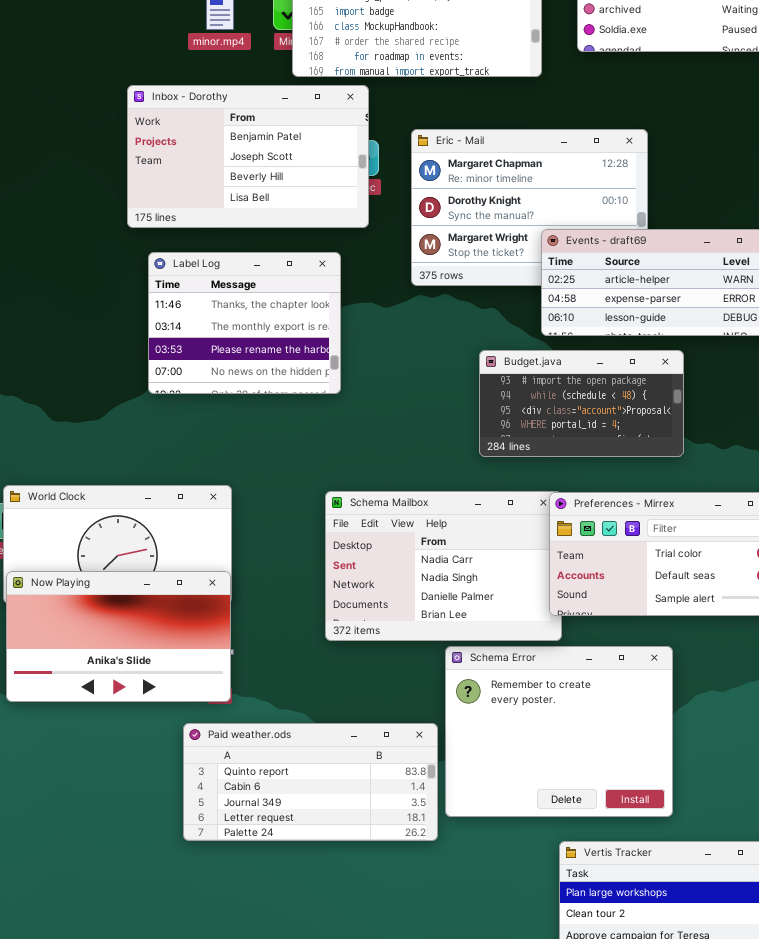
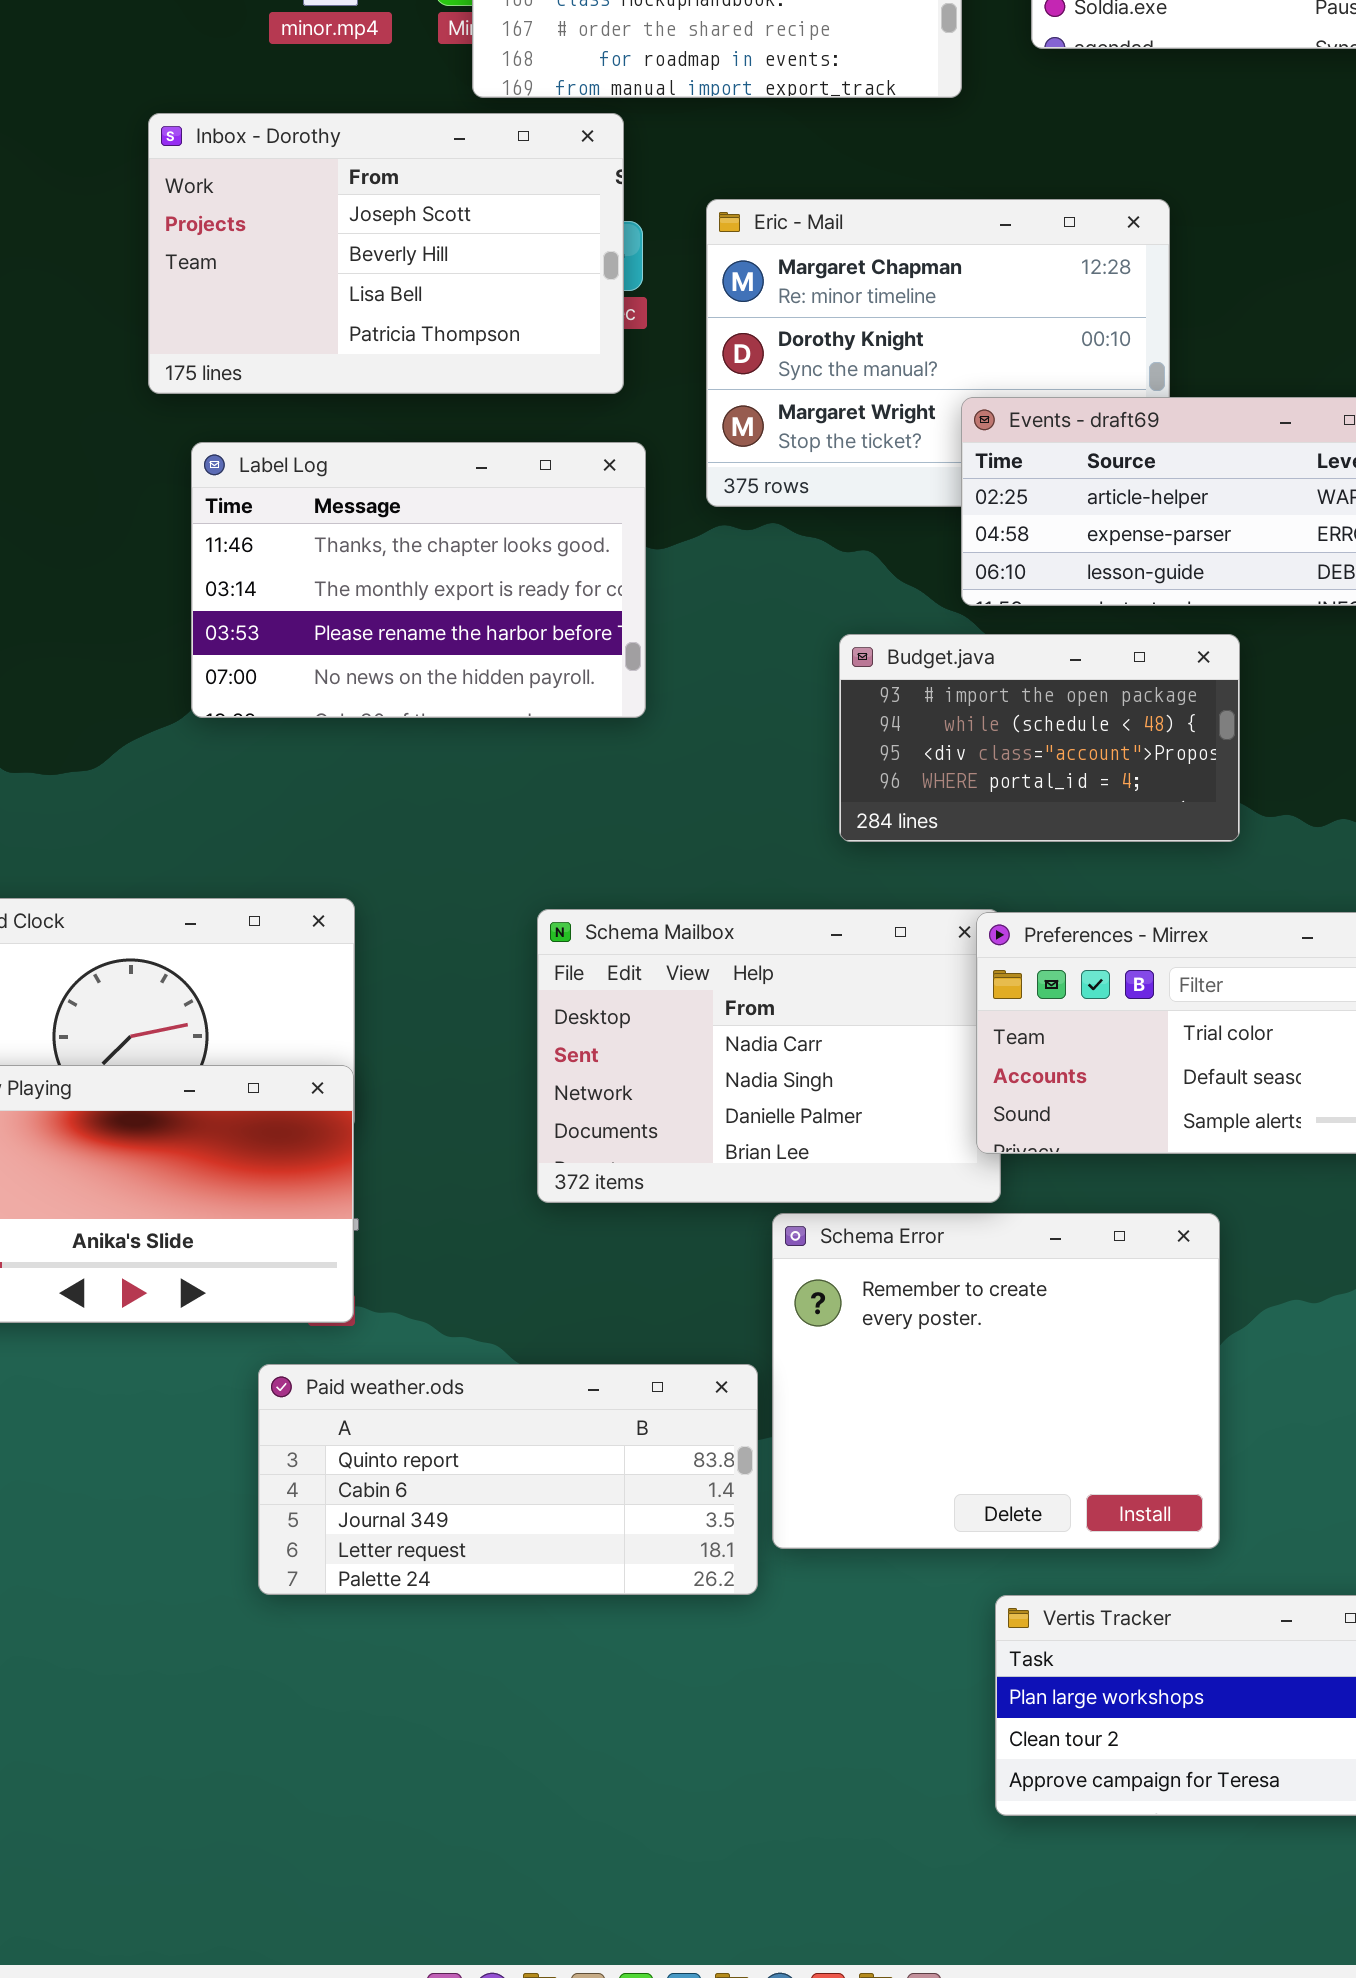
Inbox - Dorothy: [127,85,369,228] -> [148,113,624,394], scrolled down 1 row
Label Log: [148,252,341,394] -> [191,442,646,718], resized

